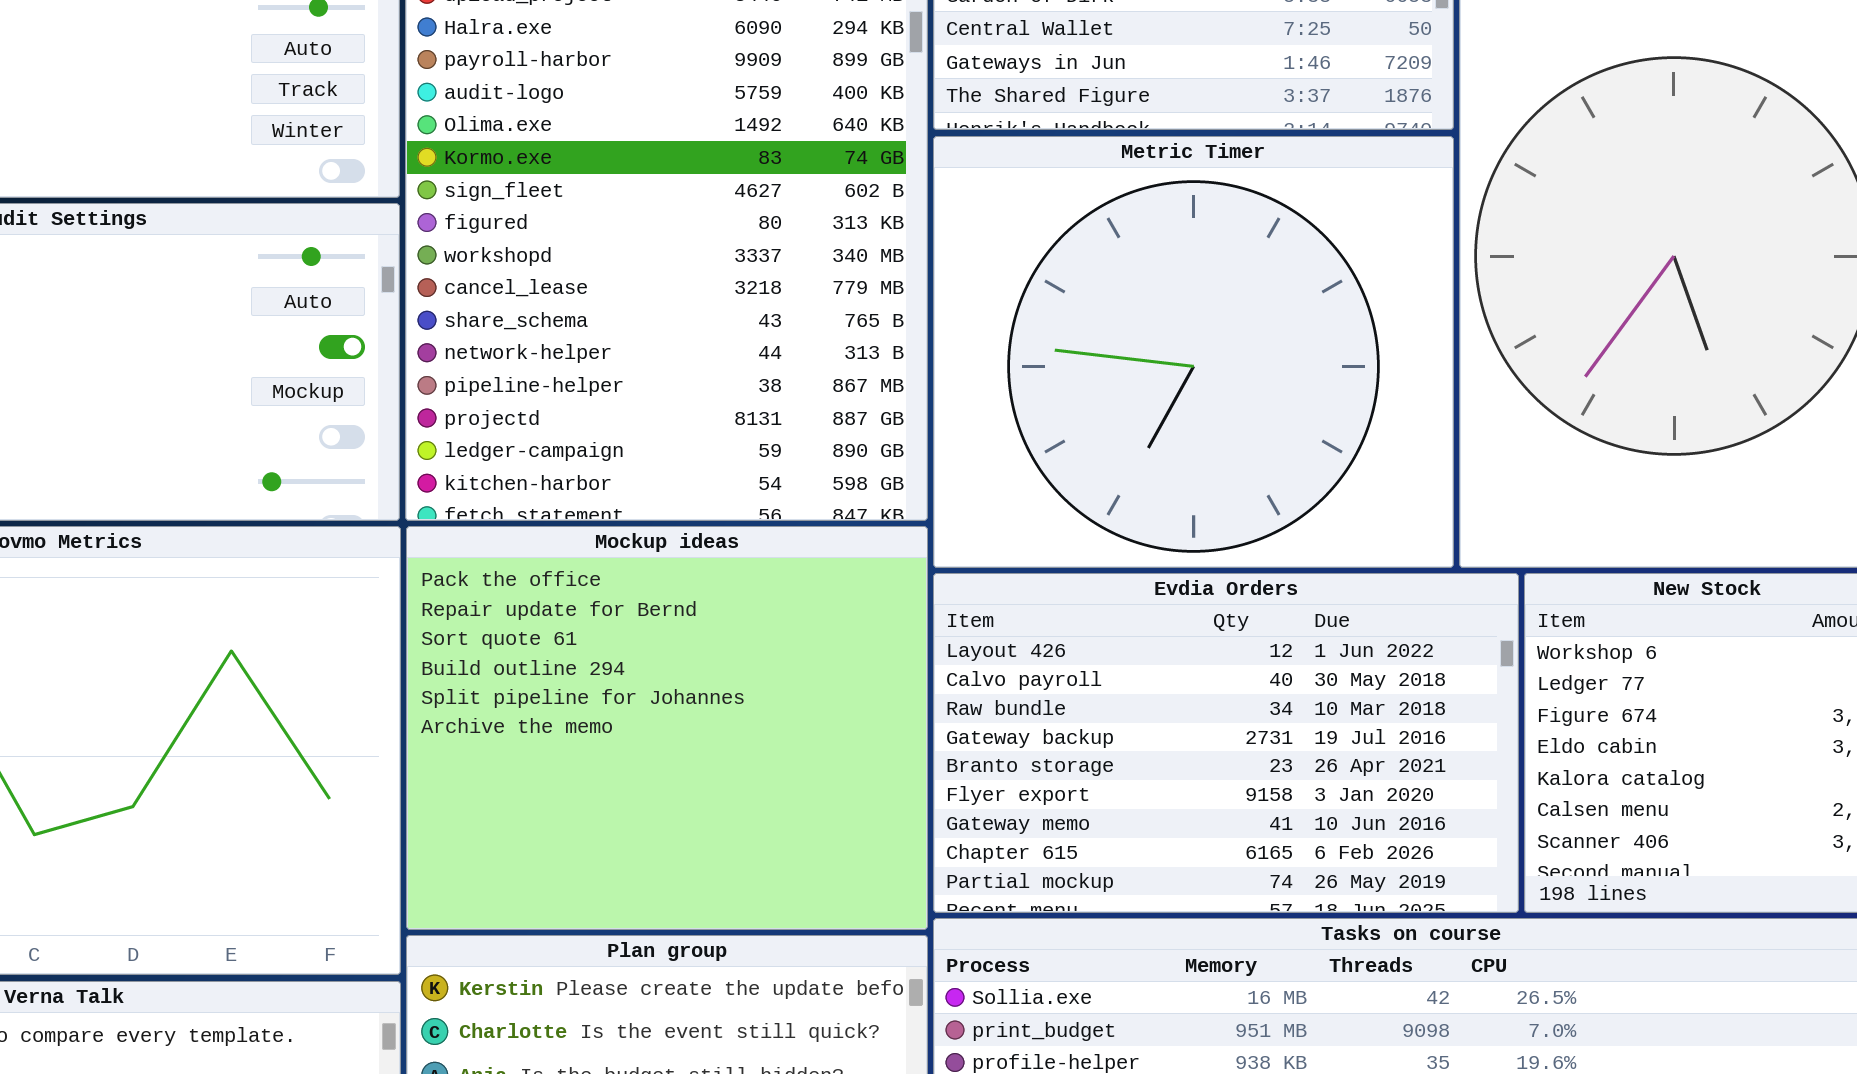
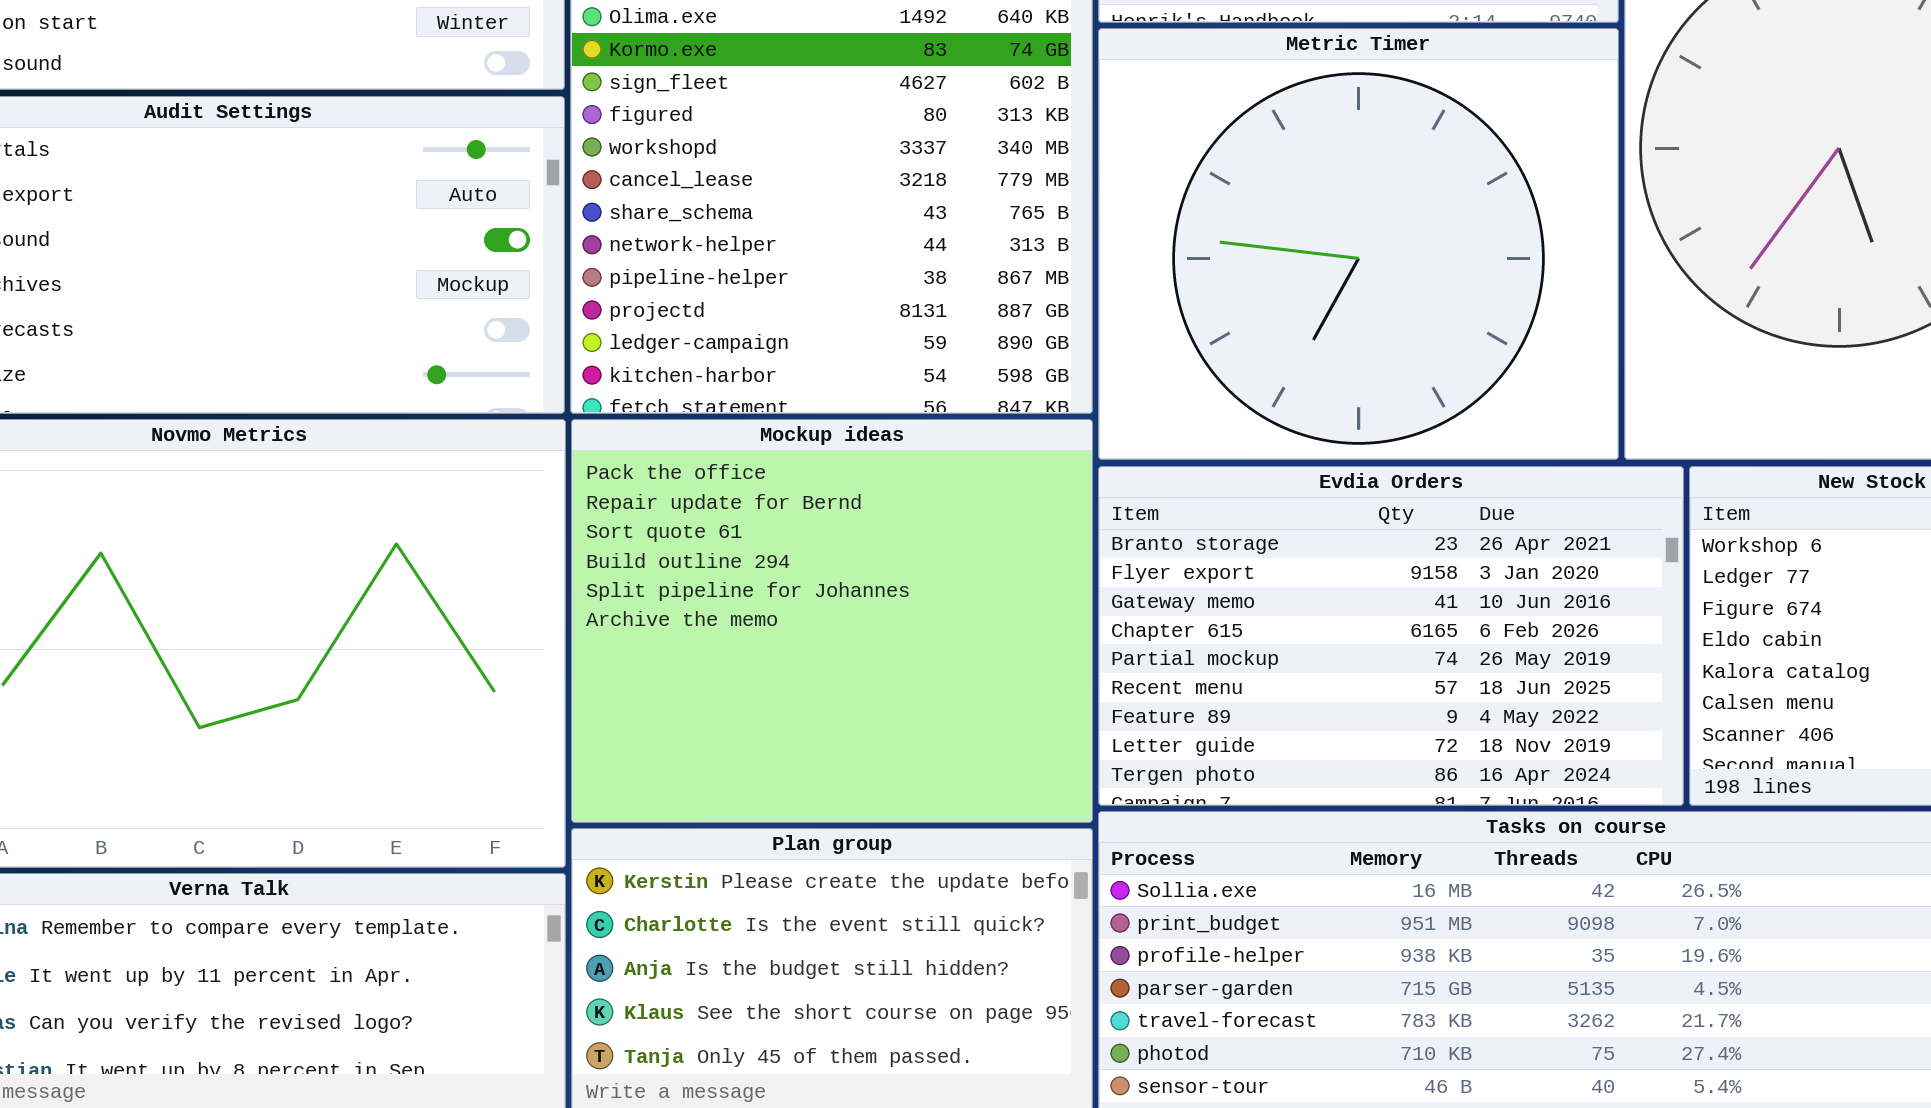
Evdia Orders: [933,573,1519,913] -> [1098,466,1684,806], scrolled down 4 rows

